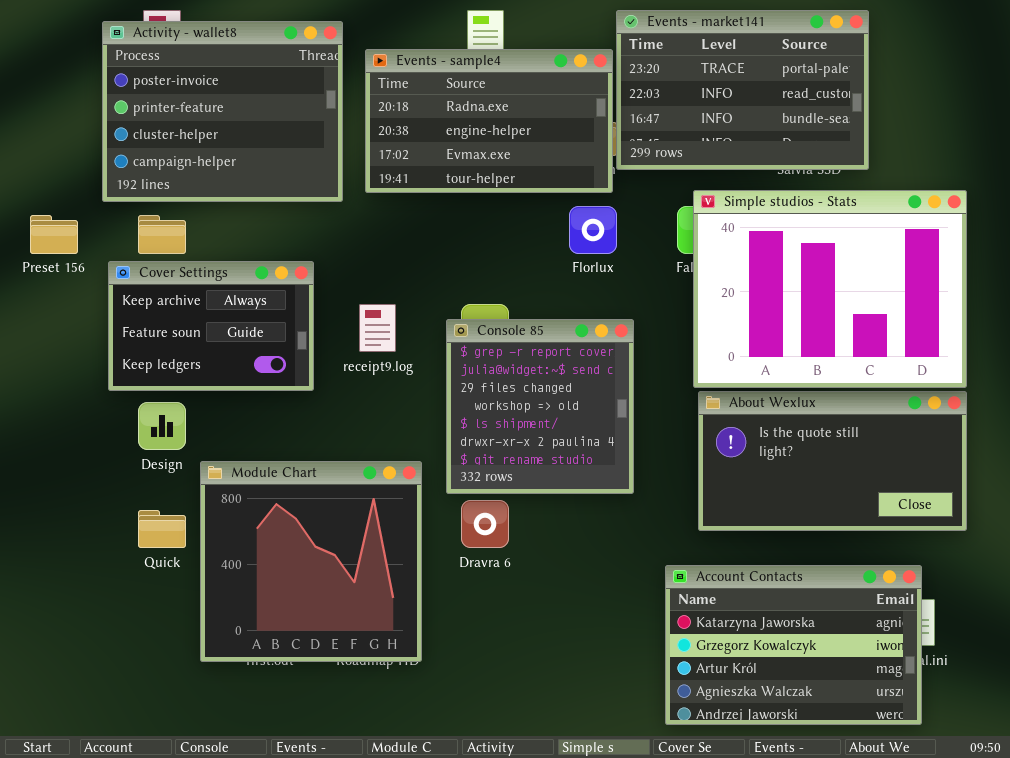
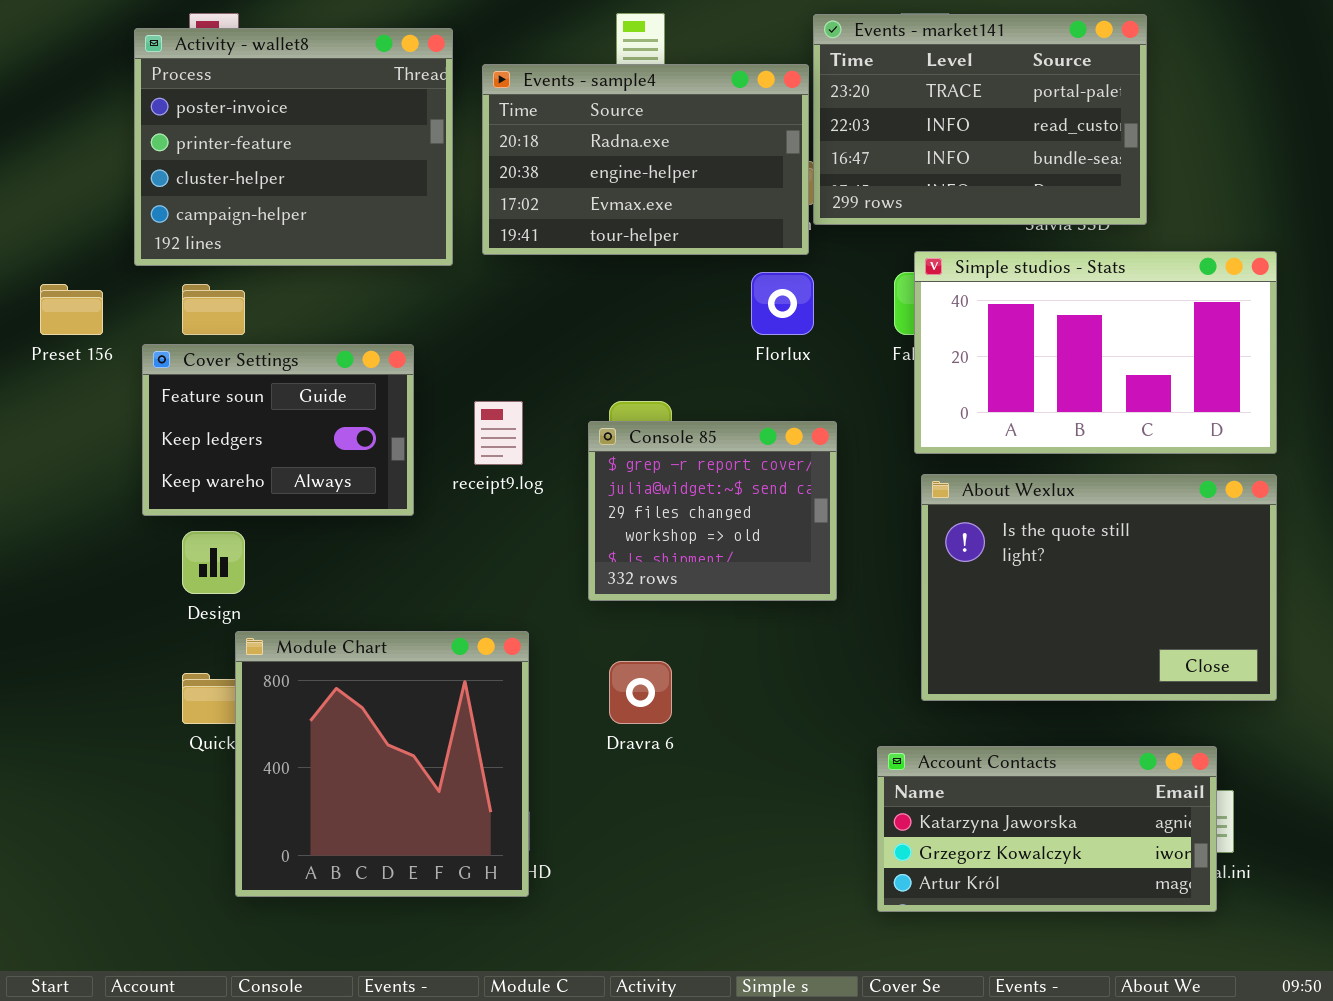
Simple studios - Stats: [693,190,967,388] -> [914,251,1277,454], resized
Cover Settings: [108,261,314,391] -> [142,344,414,516], scrolled down 1 row
Console 85: [446,319,634,494] -> [588,421,837,601], resized
About Wexlux: [698,391,967,531] -> [921,474,1277,701], resized
Module Chart: [200,461,422,662] -> [235,631,529,897], moved
Account Contacts: [665,565,922,725] -> [877,746,1217,912], resized

